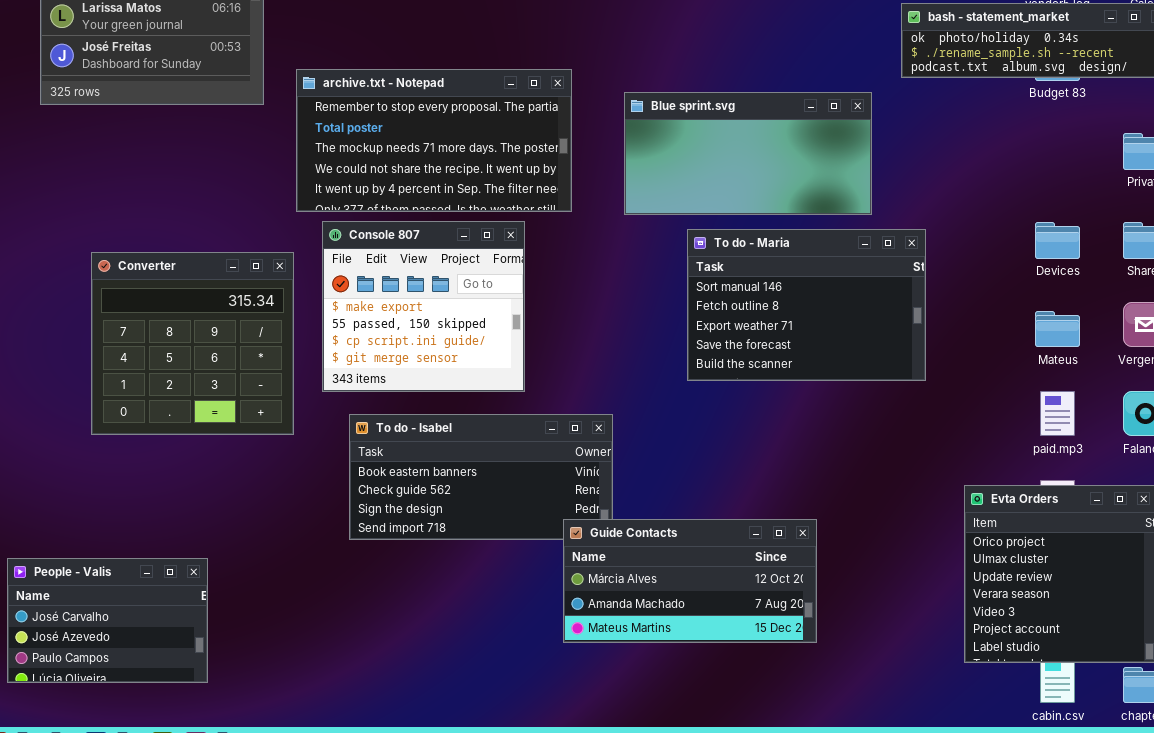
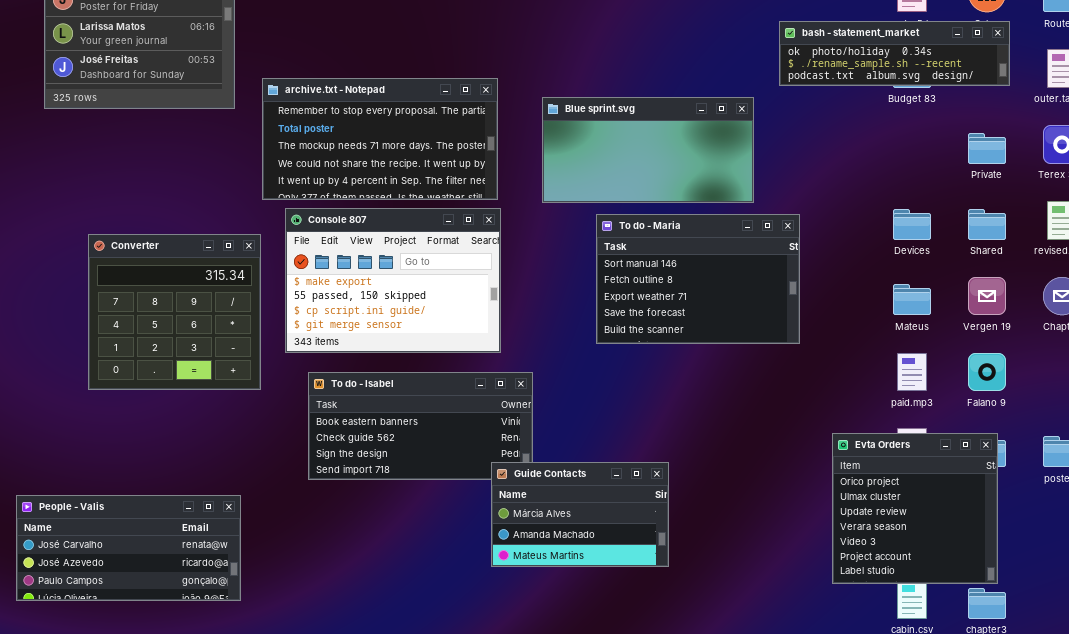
Console 807: [322,221,525,392] -> [285,208,501,353], resized
Guide Contacts: [563,519,817,643] -> [491,462,669,567], resized
People - Valis: [7,558,208,683] -> [16,495,241,601], resized

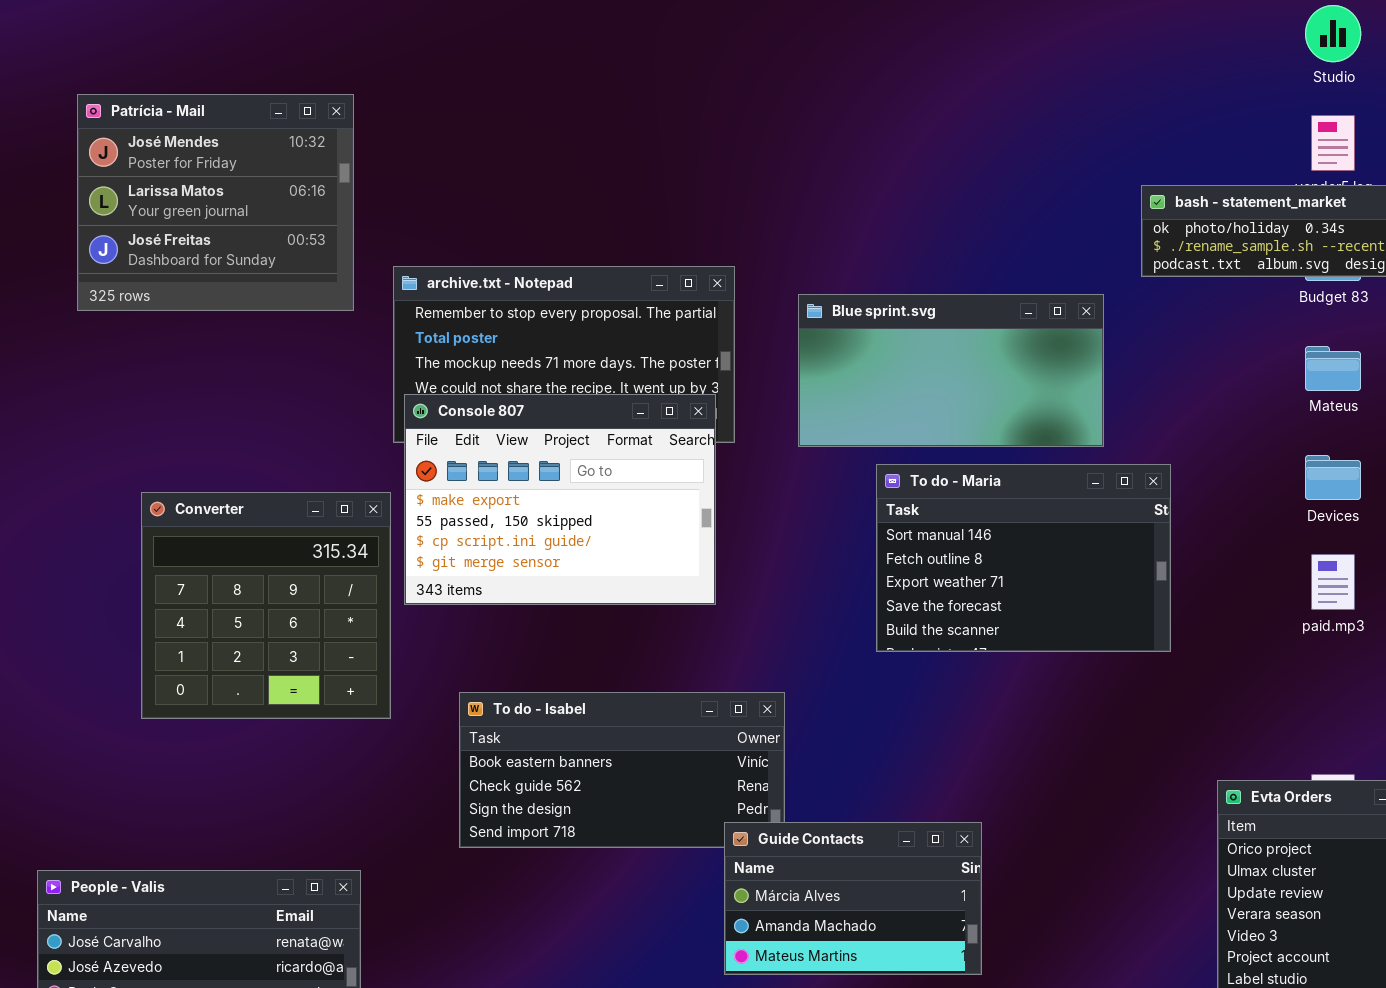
Console 807: [285,208,501,353] -> [404,394,716,605], moved
Mateus: [893,284,931,315] -> [1305,346,1361,391], moved
paid.mp3: [897,353,927,391] -> [1311,554,1355,610], moved

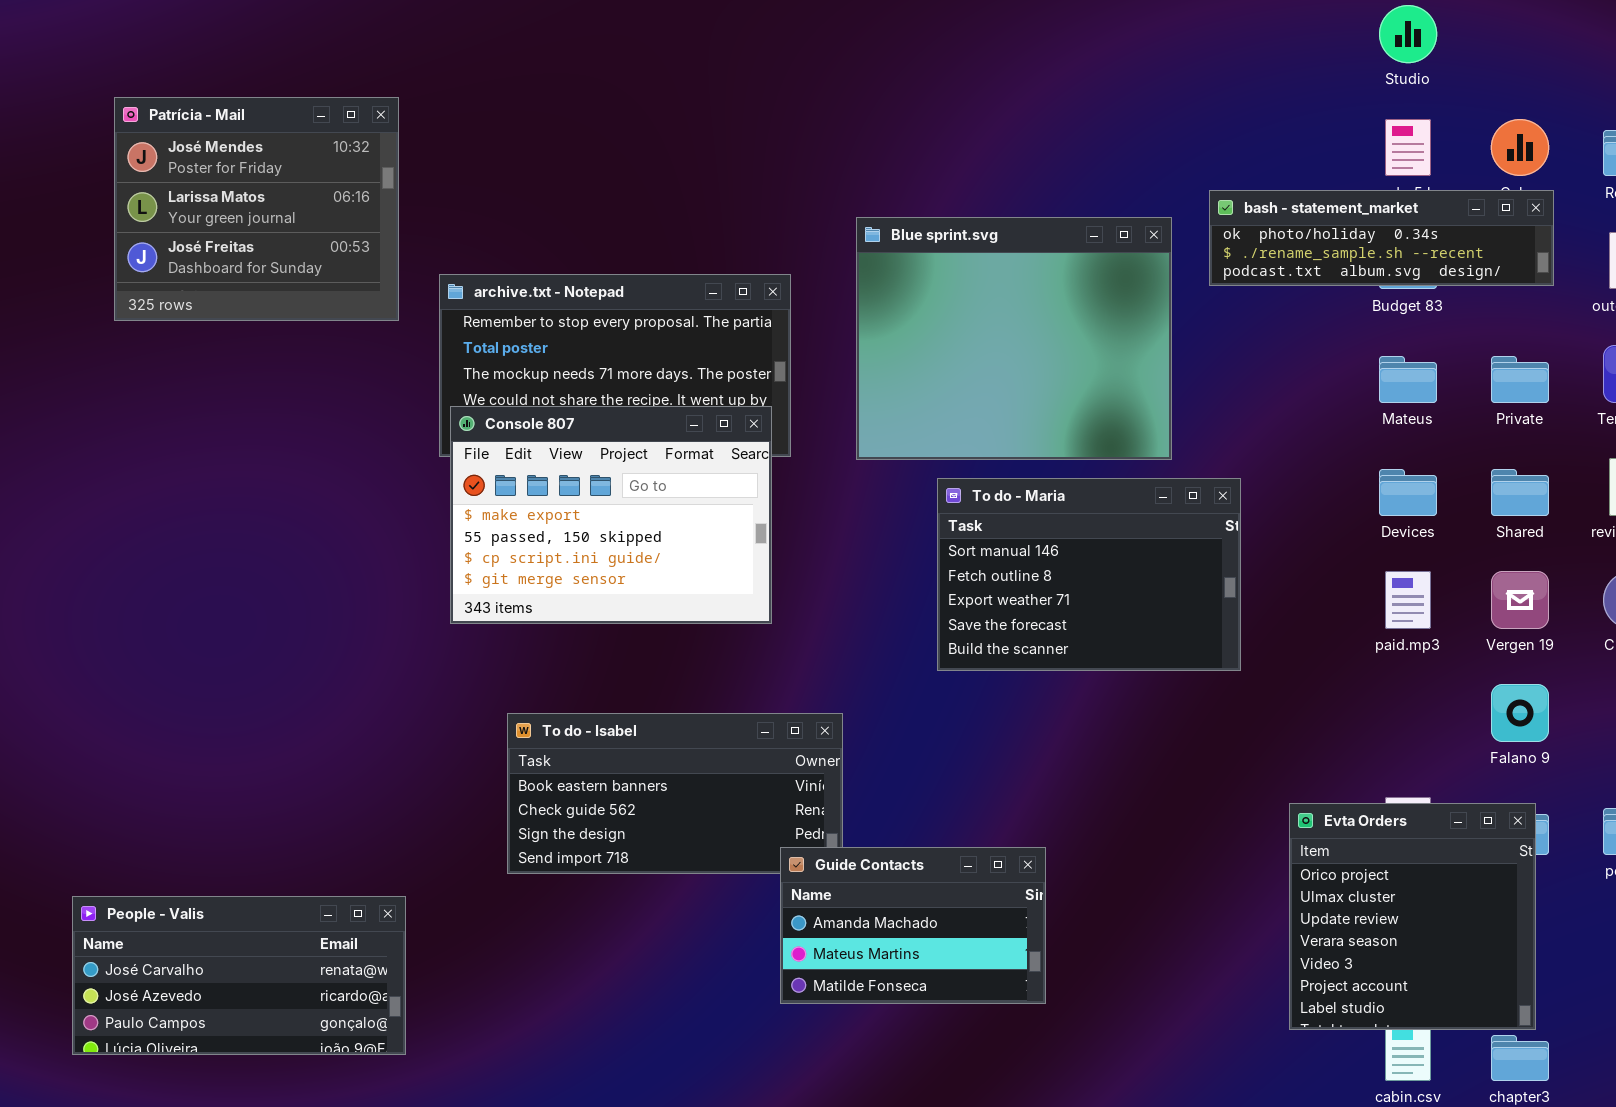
Blue sprint.svg: [798,294,1104,447] -> [856,217,1172,460], resized
Converter: [141,492,391,719] -> none, closed
Guide Contacts: [724,822,982,975] -> [780,847,1046,1004], scrolled down 1 row

